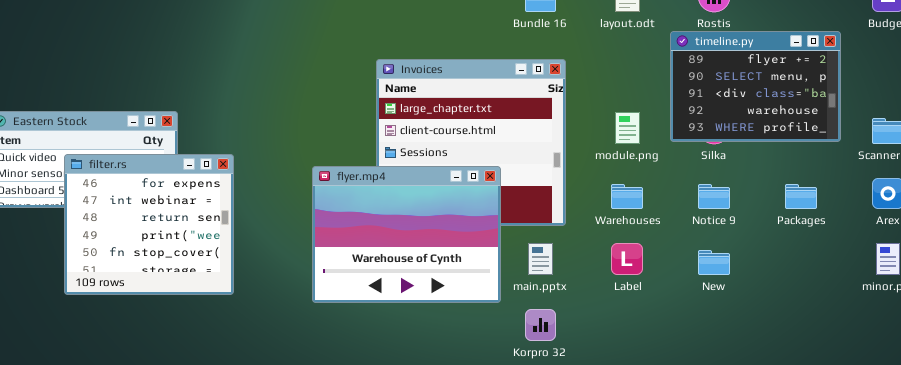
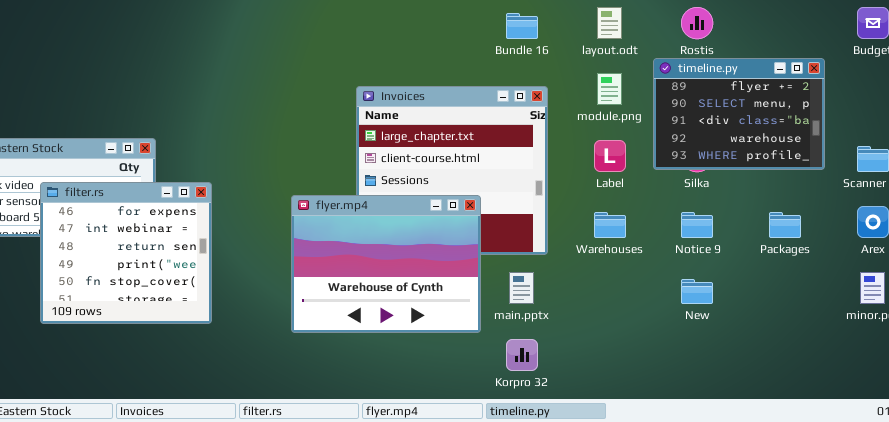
module.png: [615,112,640,144] -> [597,73,622,105], moved
Label: [611,243,643,275] -> [594,140,626,172], moved

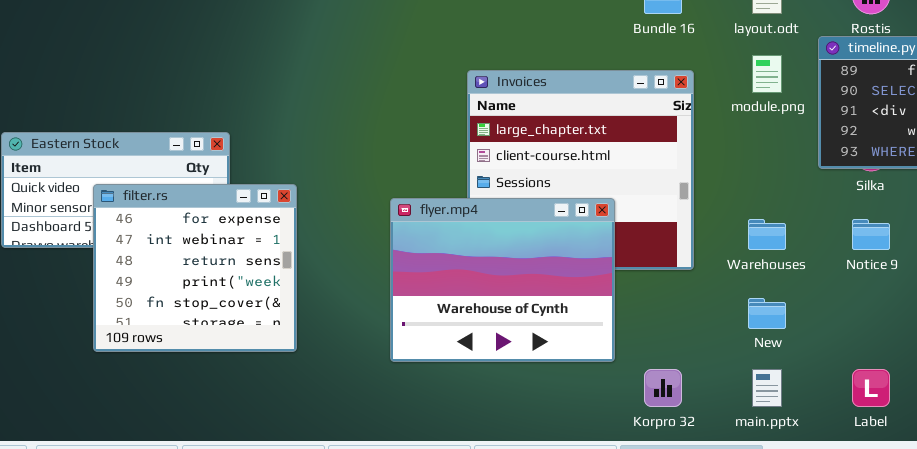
Label: [594,140,626,172] -> [852,369,890,407], moved
main.pptx: [509,272,534,304] -> [752,369,782,407], moved
New: [681,279,713,304] -> [748,298,786,329], moved

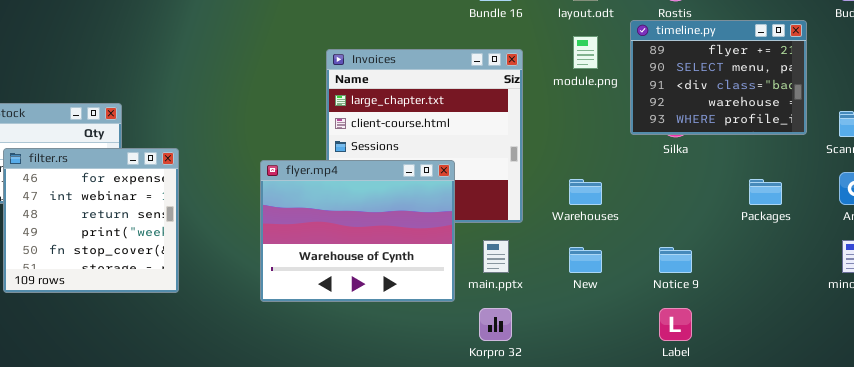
Notice 9: [852,219,890,250] -> [659,247,692,273], moved
main.pptx: [752,369,782,407] -> [483,240,509,273], moved

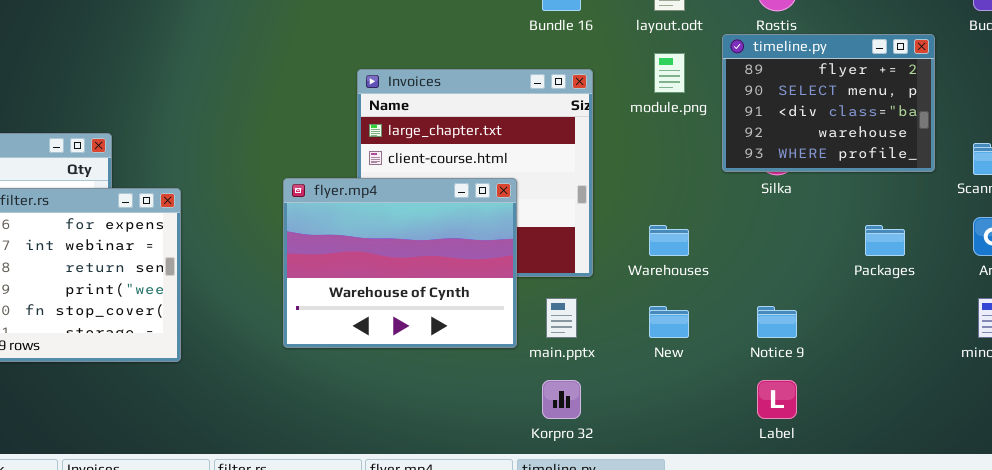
flyer.mp4: [260,160,455,302] -> [283,178,517,348], moved

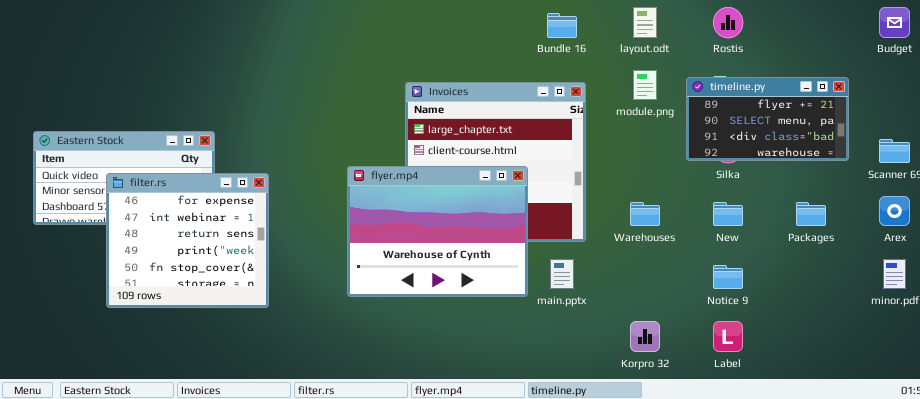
timeline.py: [722,34,935,172] -> [686,77,849,161], resized
New: [649,306,689,338] -> [713,202,743,226], moved
Korpro 32: [542,380,581,419] -> [630,321,660,352], moved

